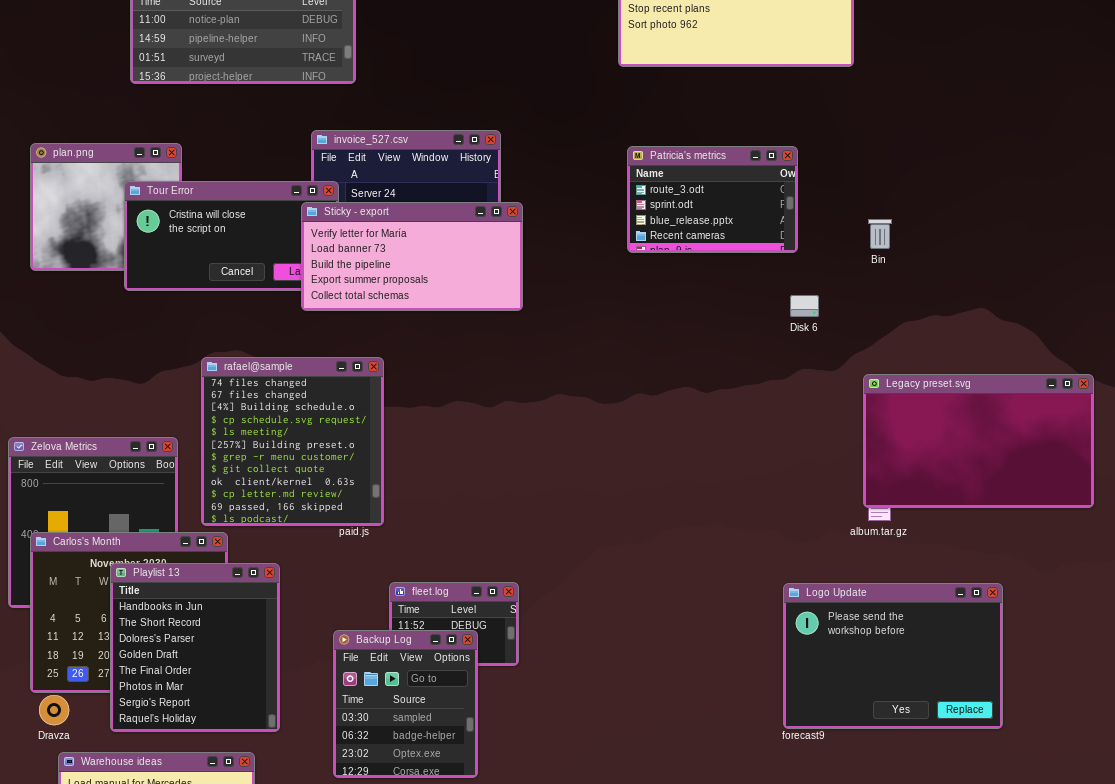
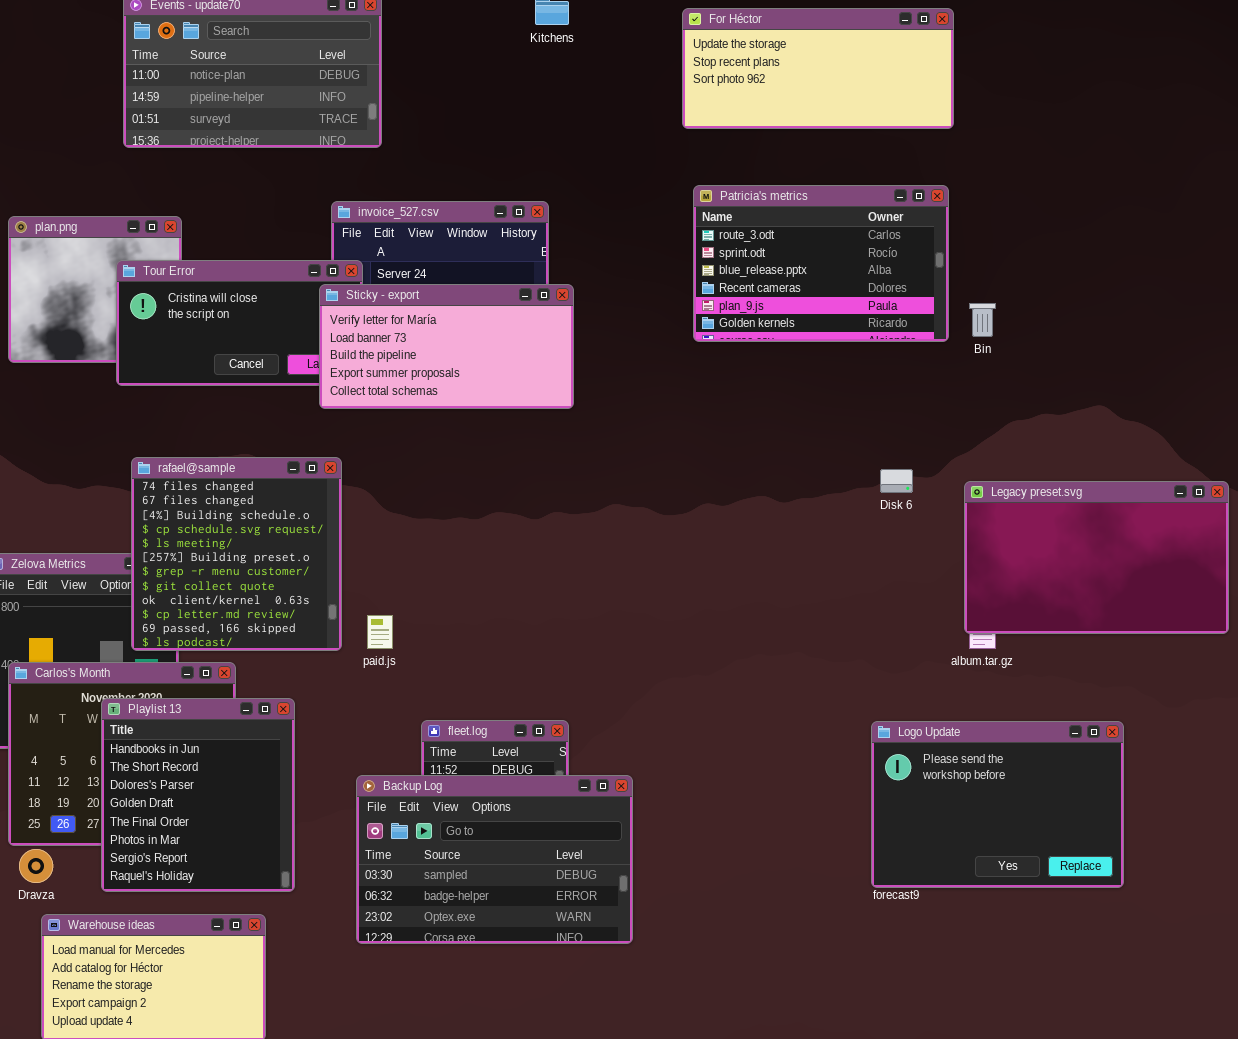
Patricia's metrics: [627,146,798,253] -> [693,185,949,342], resized
Disk 6: [790,295,819,317] -> [880,469,913,493], moved
rafael@sample: [201,357,384,526] -> [131,457,342,651], moved
Backup Log: [333,630,478,778] -> [356,775,633,944], resized

